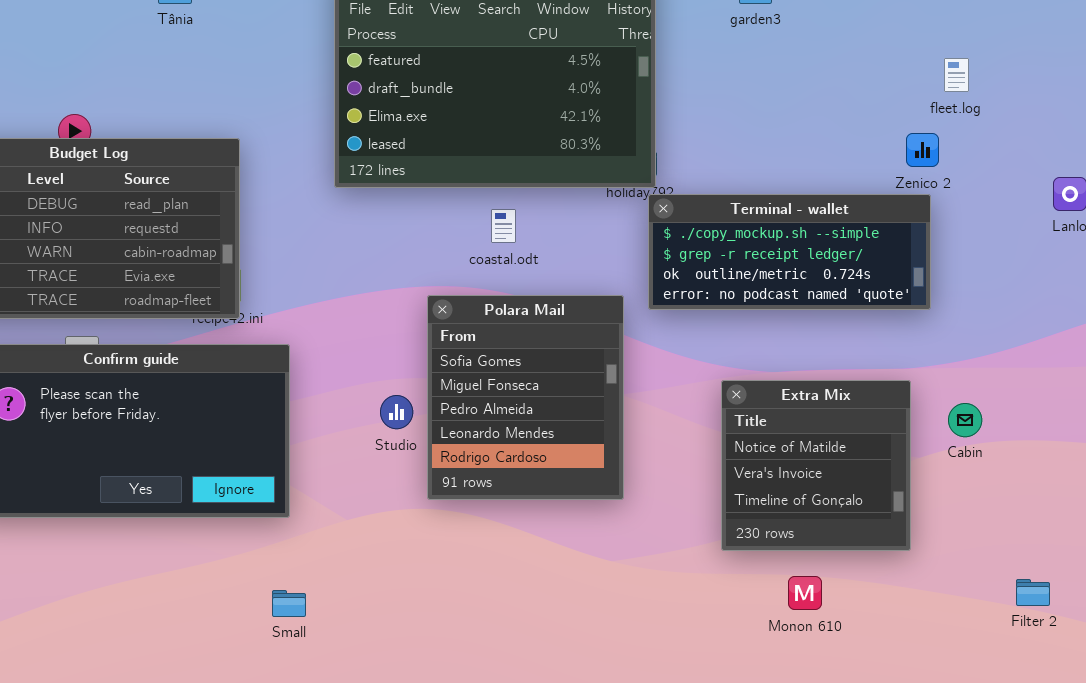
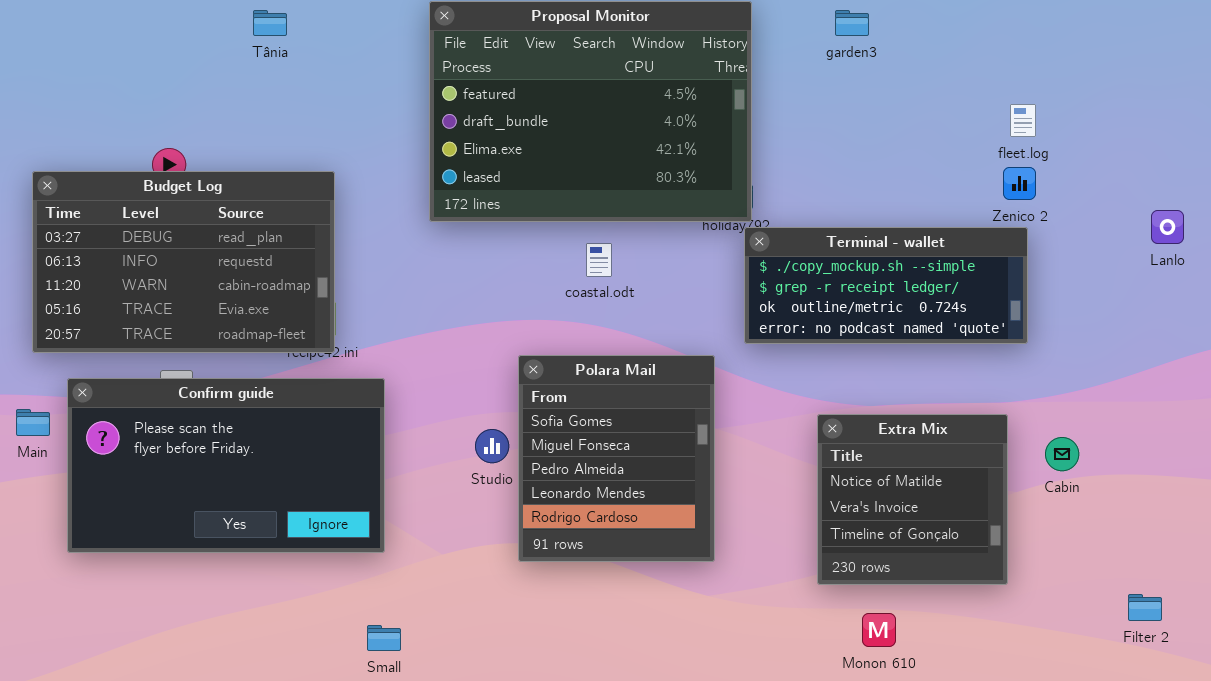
fleet.log: [944,58,969,92] -> [1010,104,1036,137], moved
Polara Mail: [427,295,624,500] -> [518,355,715,562], moved
Monon 610: [788,576,822,610] -> [862,613,896,647], moved
Filter 2: [1016,579,1050,606] -> [1128,594,1162,621], moved

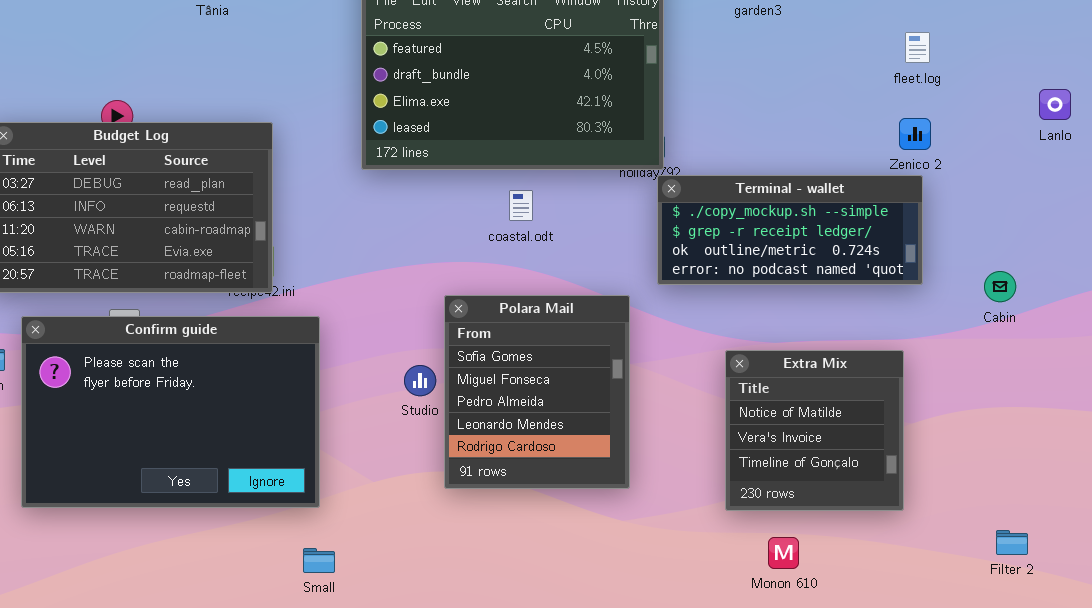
fleet.log: [1010,104,1036,137] -> [905,32,930,63], moved
Lanlo: [1151,210,1184,244] -> [1039,89,1071,120], moved
Confirm guide: [67,378,385,553] -> [21,316,320,508], resized
Cabin: [1045,437,1079,471] -> [984,271,1016,302], moved
Filter 2: [1128,594,1162,621] -> [996,530,1028,555], moved

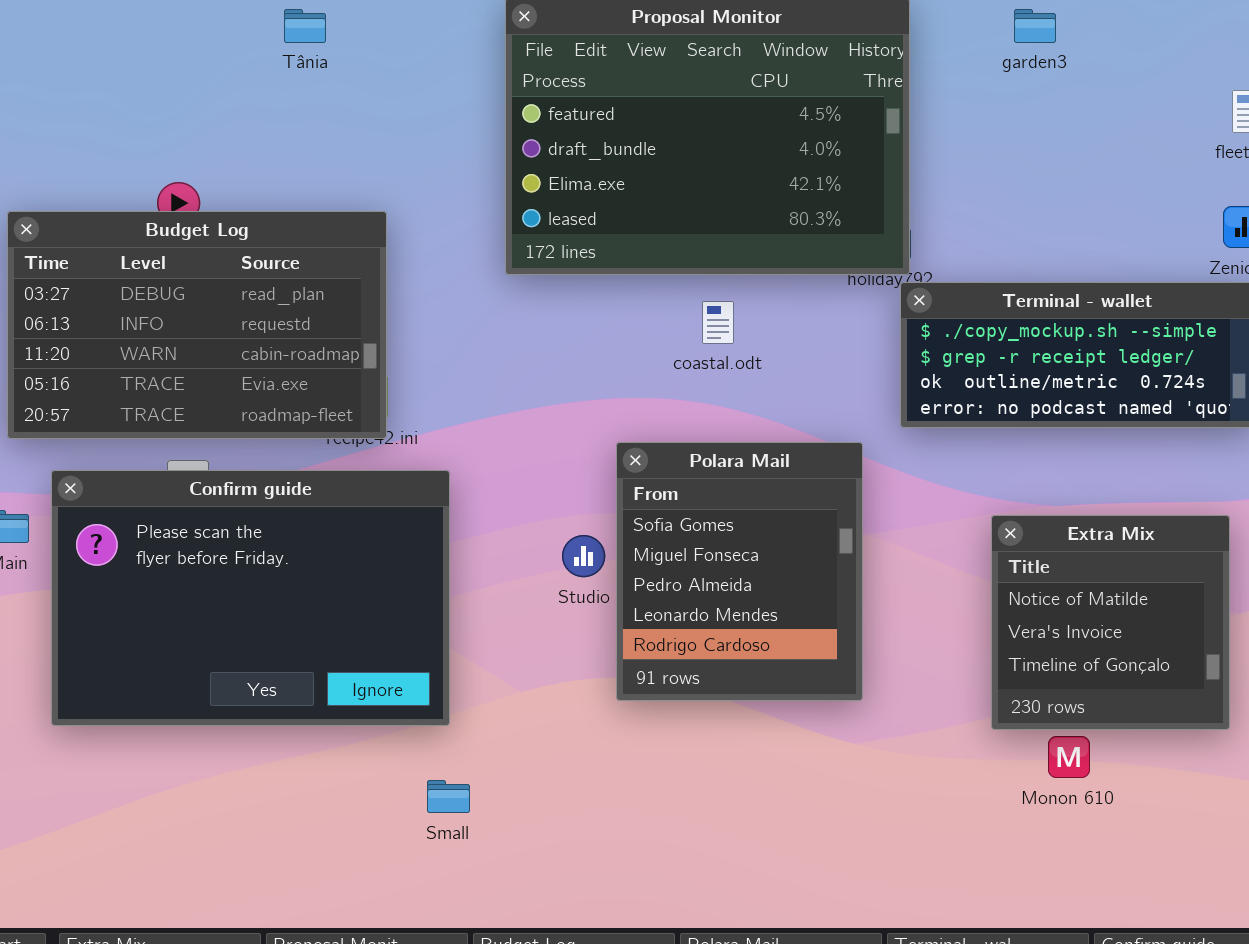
Monon 610: [768,537,799,569] -> [1048,736,1090,778], moved

